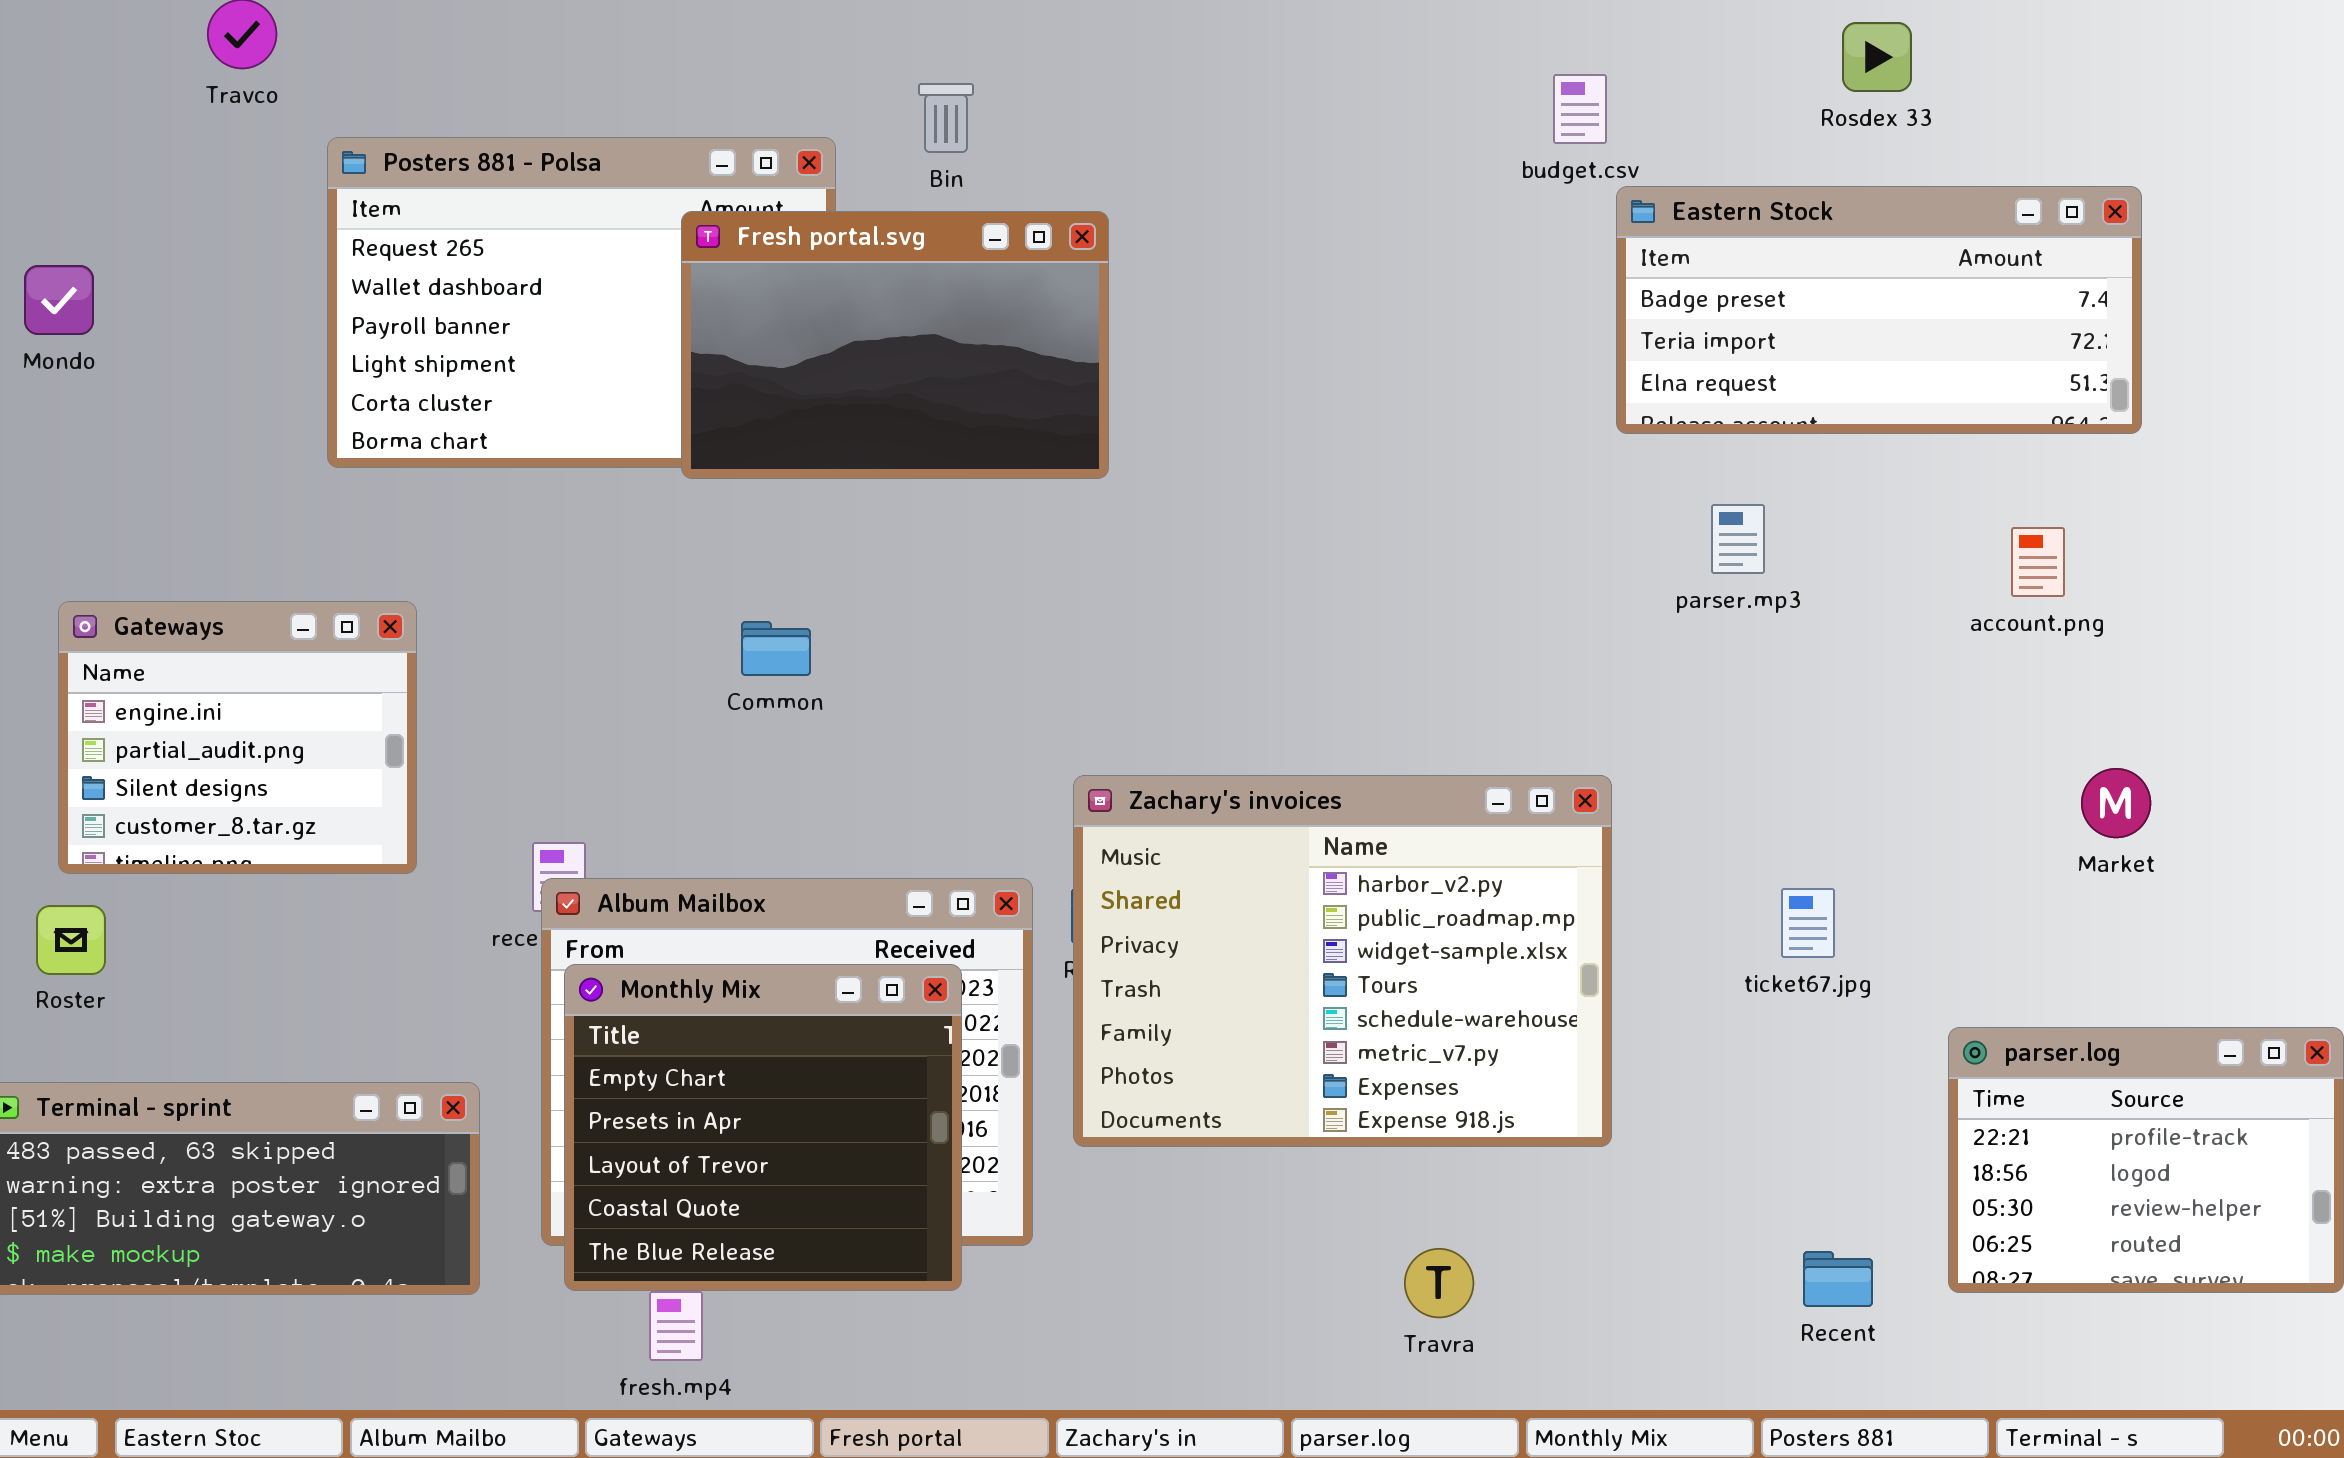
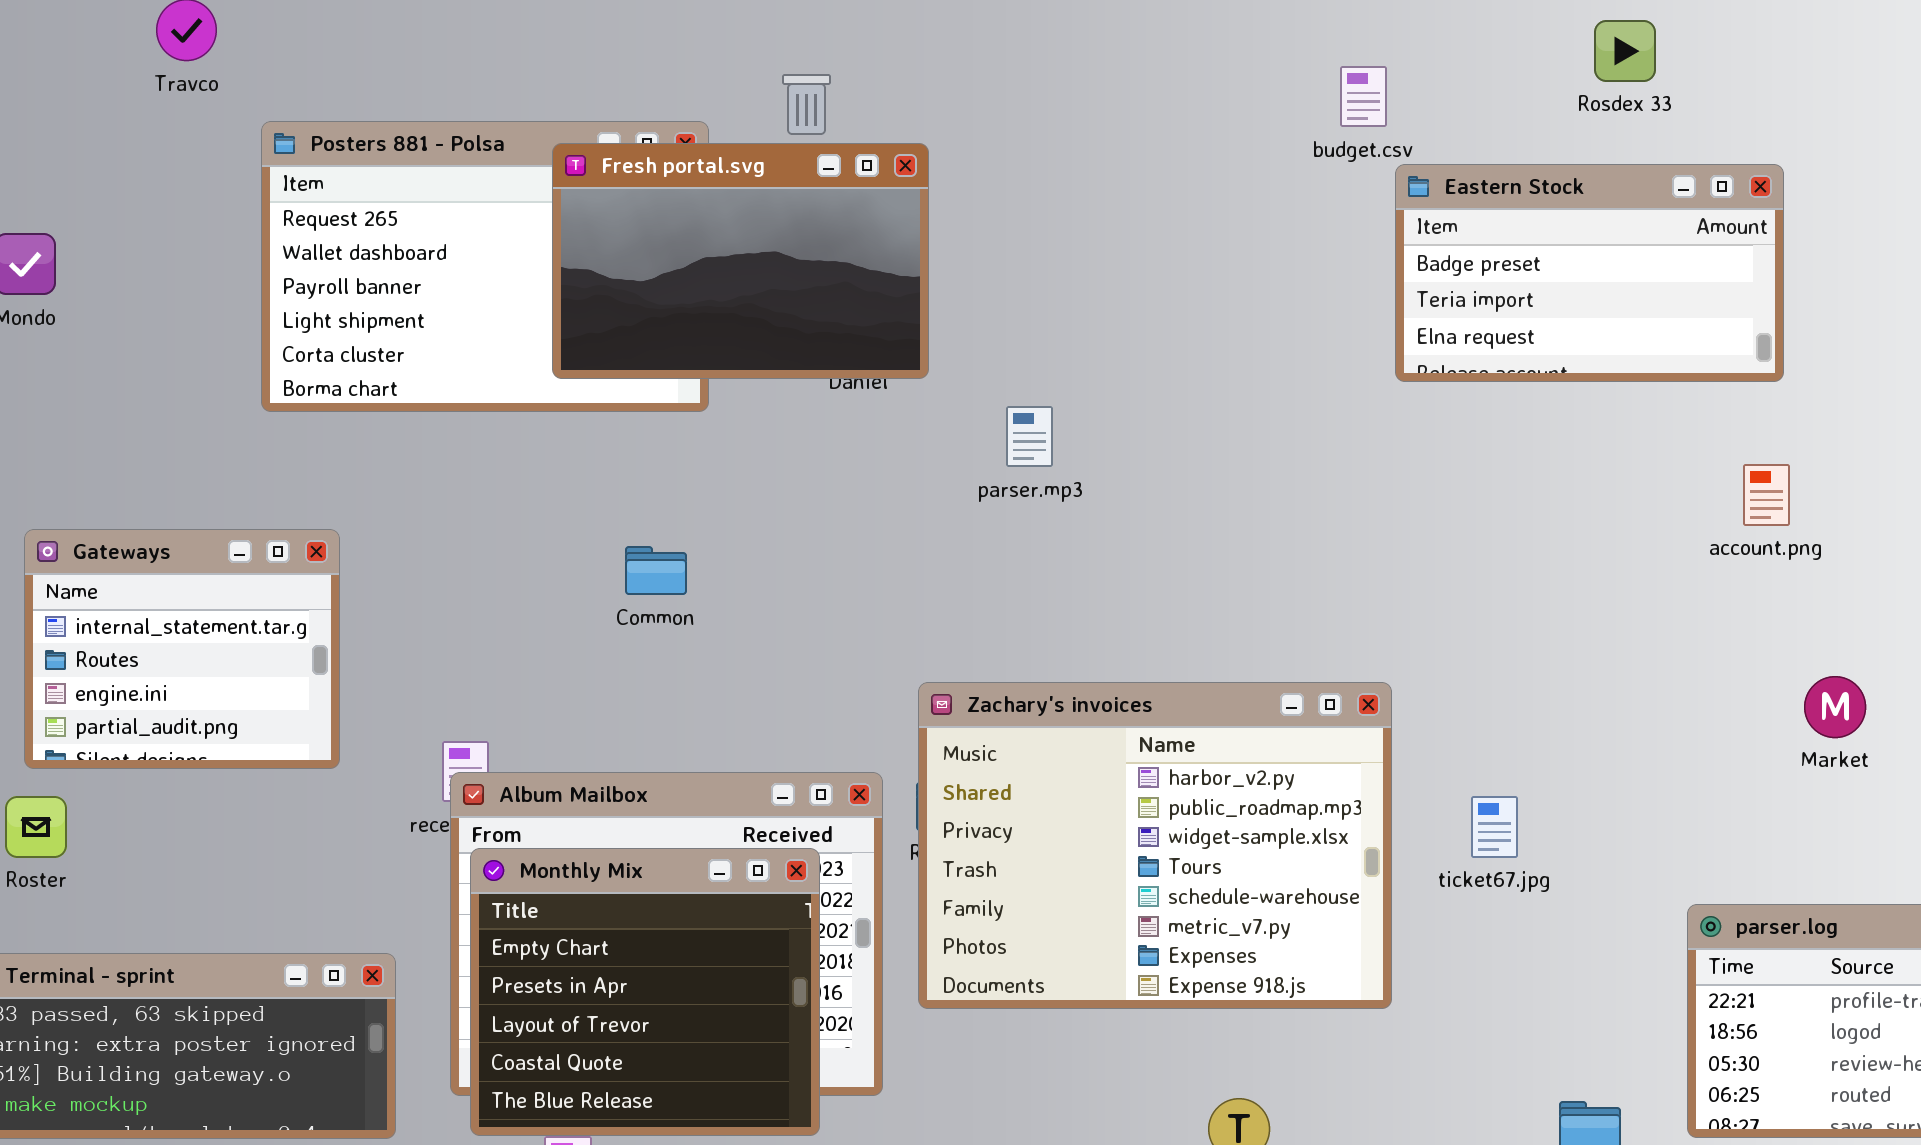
Eastern Stock: [1616,186,2142,434] -> [1395,164,1784,382], resized
Fresh portal.svg: [681,211,1109,479] -> [552,143,929,379], moved
parser.mp3: [1711,504,1765,574] -> [1006,406,1053,467], moved
Gateways: [58,601,417,874] -> [24,529,340,769], scrolled up 2 rows
ticket67.jpg: [1781,888,1835,958] -> [1471,796,1518,858], moved

